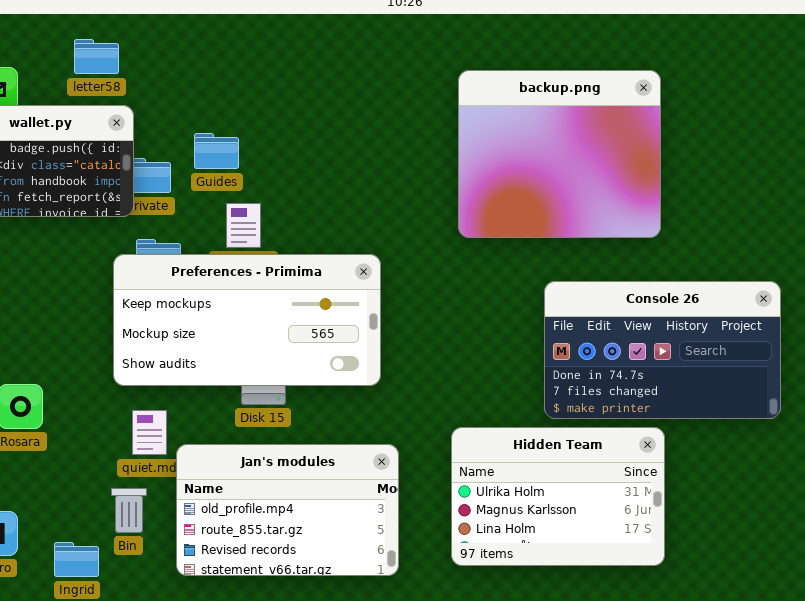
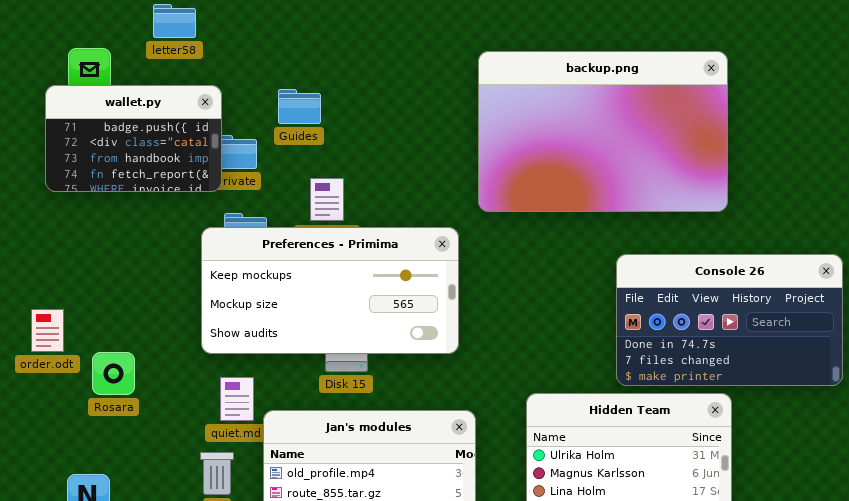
letter58: [74,39,119,74] -> [153,4,196,38], moved
backup.png: [458,70,661,238] -> [478,51,728,212], resized
Guides: [194,133,239,169] -> [278,89,321,124], moved

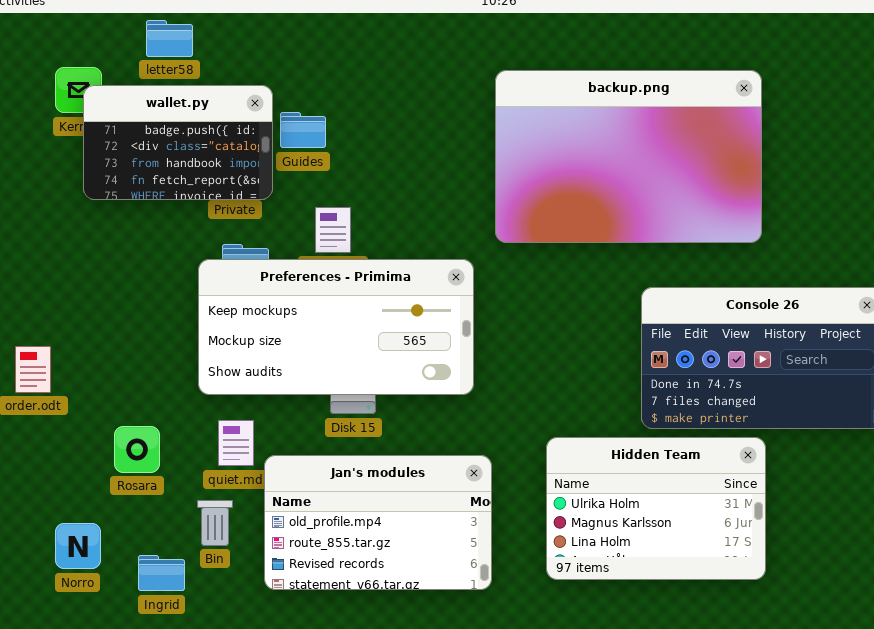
wallet.py: [45,85,222,192] -> [83,85,273,200], moved
Rosara: [92,352,135,395] -> [114,426,160,473], moved

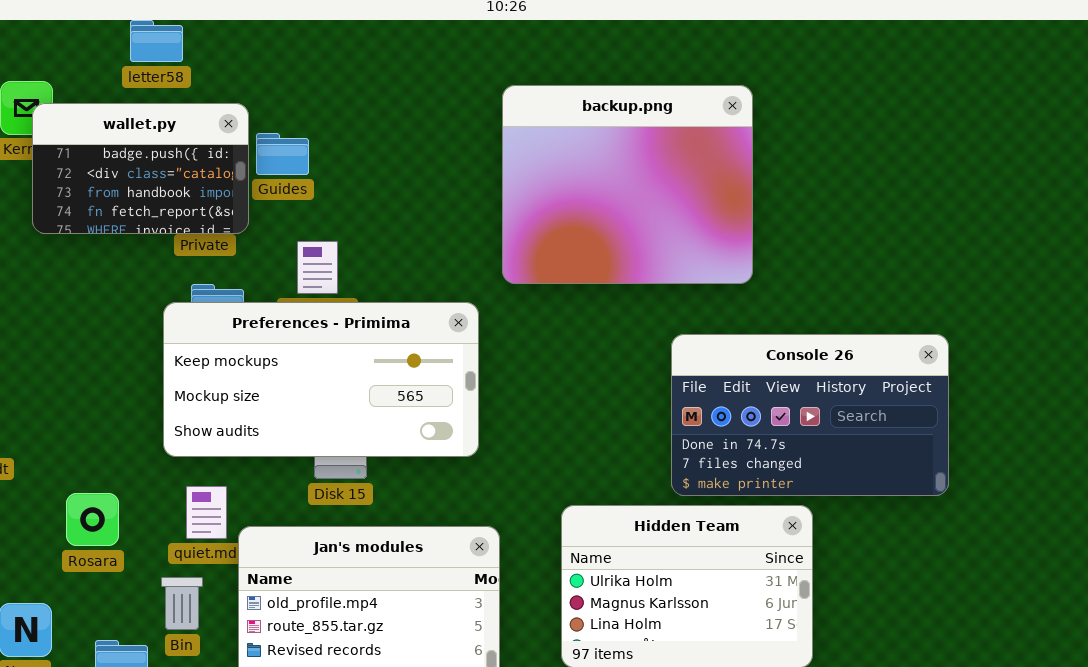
letter58: [146,20,193,57] -> [130,20,183,62], moved
backup.png: [495,70,762,243] -> [502,85,753,284], resized

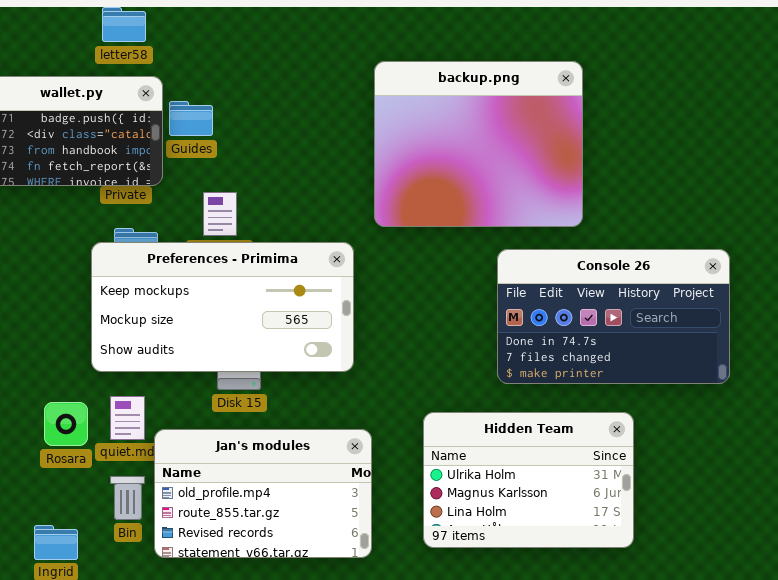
letter58: [130,20,183,62] -> [102,7,146,42], moved
Console 26: [671,334,949,496] -> [497,249,730,384], moved
Rosara: [66,493,119,546] -> [44,402,88,446], moved
Bin: [161,577,203,630] -> [110,476,145,520], moved

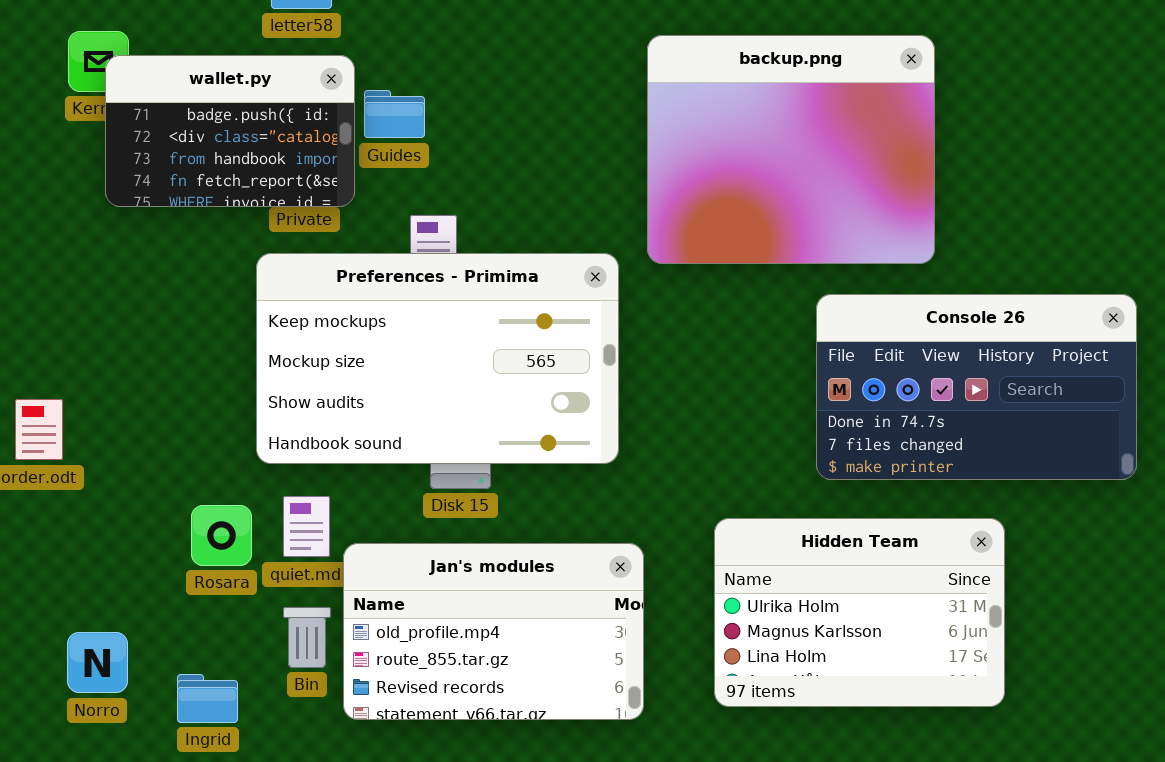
Preferences - Primima: [91,242,354,372] -> [256,253,619,464], resized

